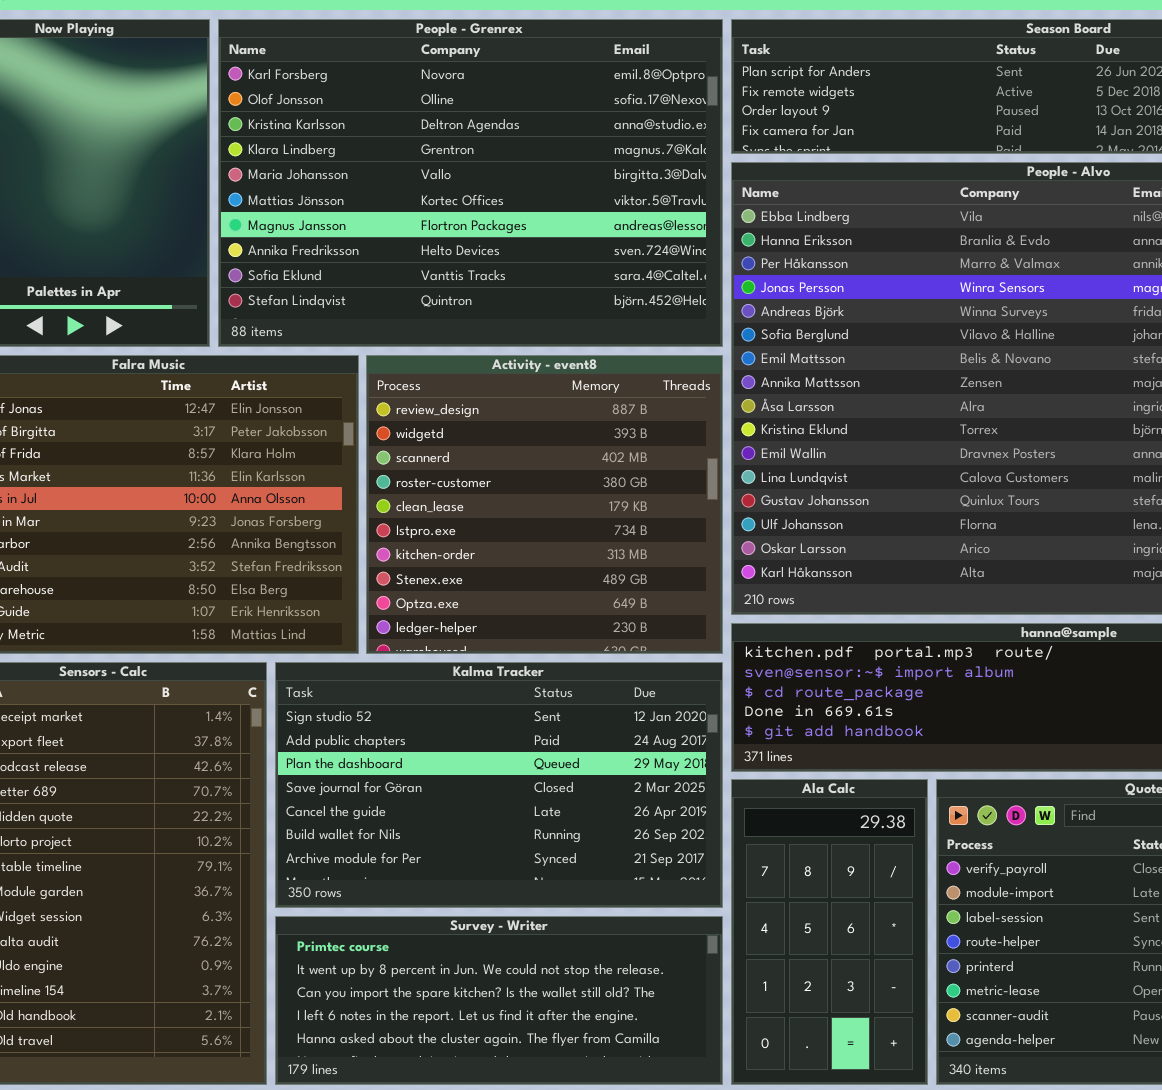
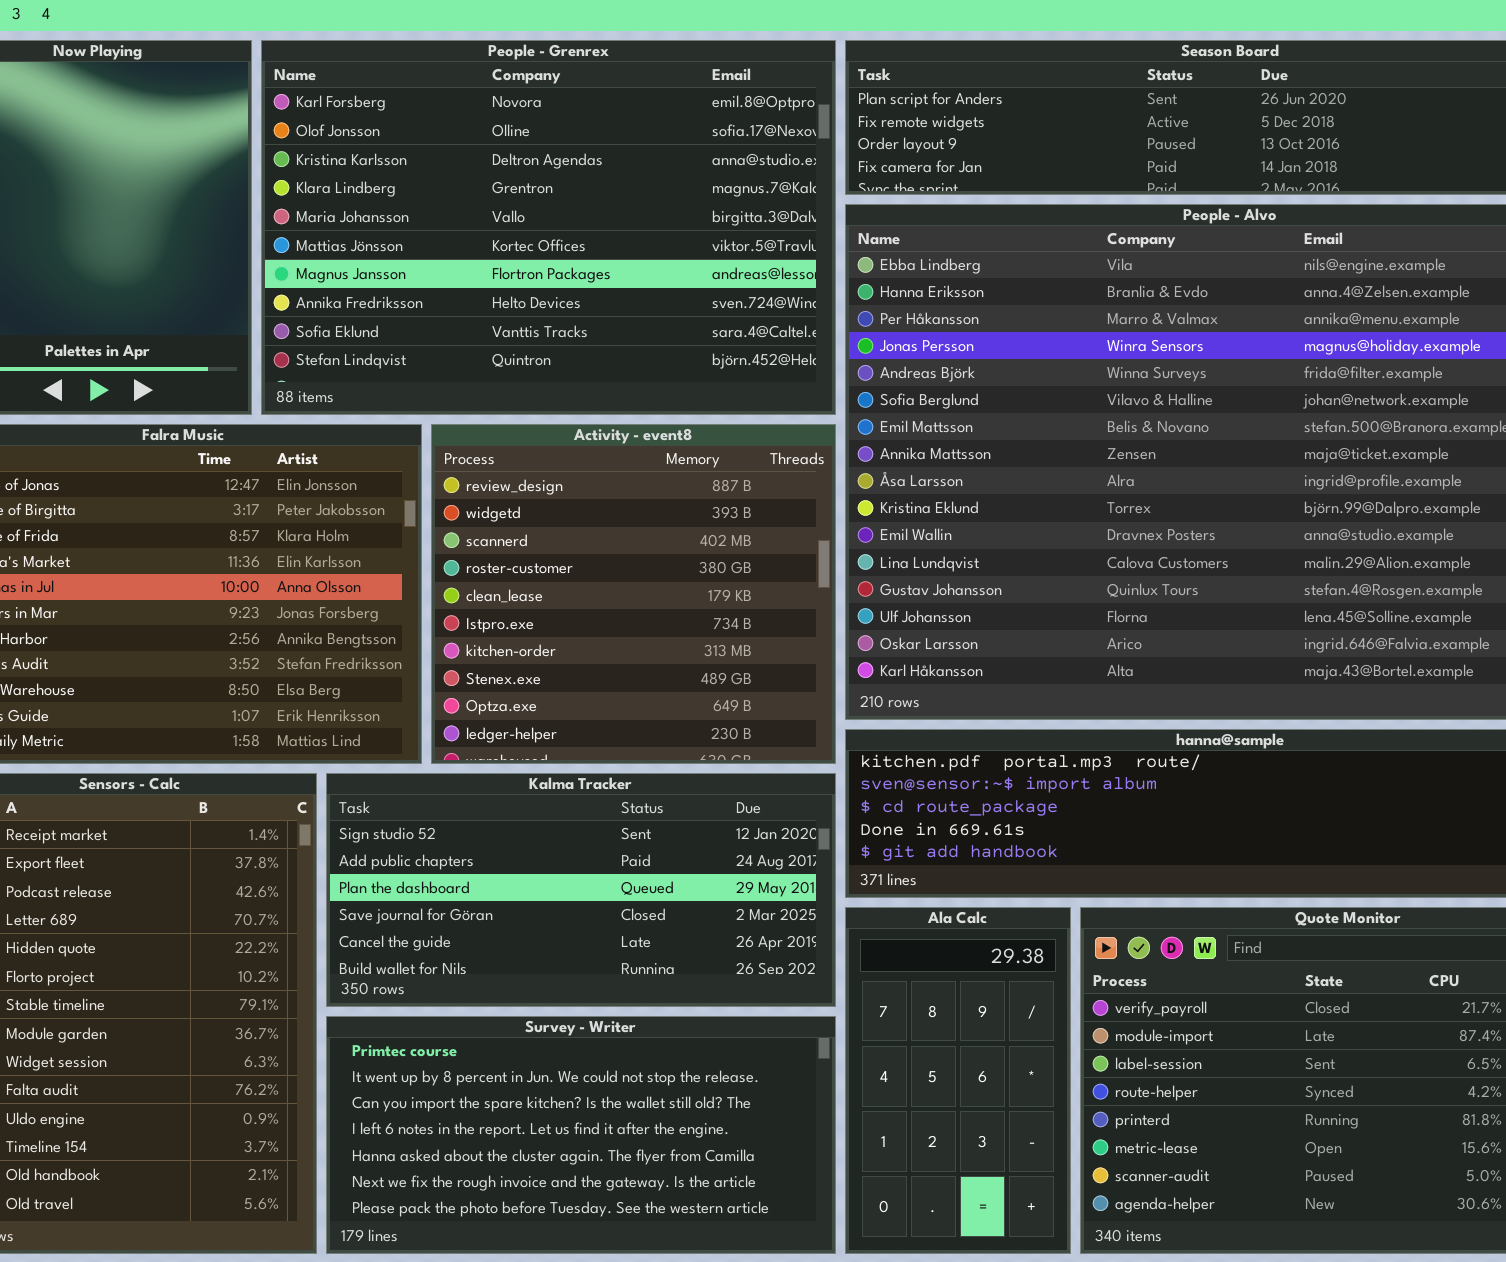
Kalma Tracker: [275,662,723,908] -> [326,773,836,1007], resized
Survey - Writer: [275,916,723,1085] -> [326,1016,836,1254], resized

